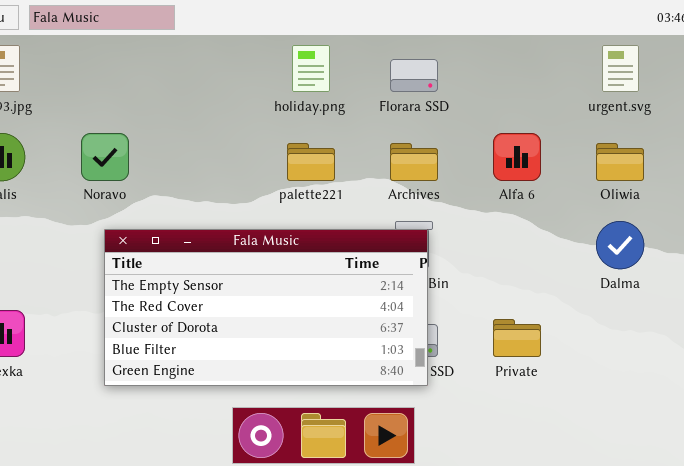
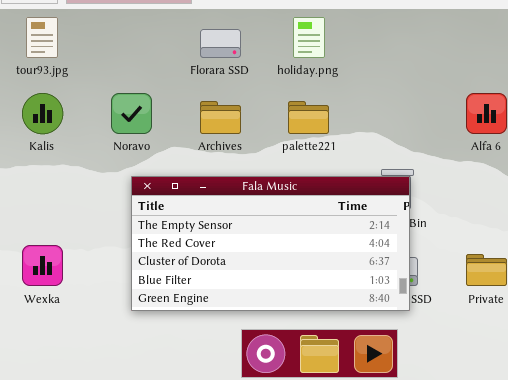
Florara SSD: [390,59,438,92] -> [200,29,241,58], moved
Archives: [390,143,438,181] -> [200,101,241,134], moved

